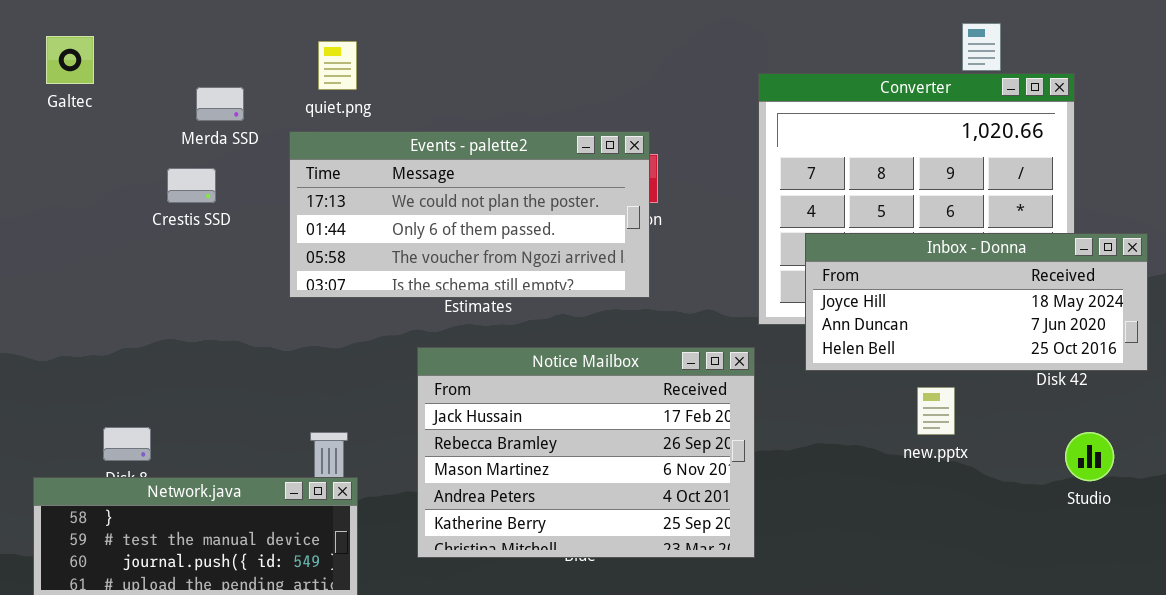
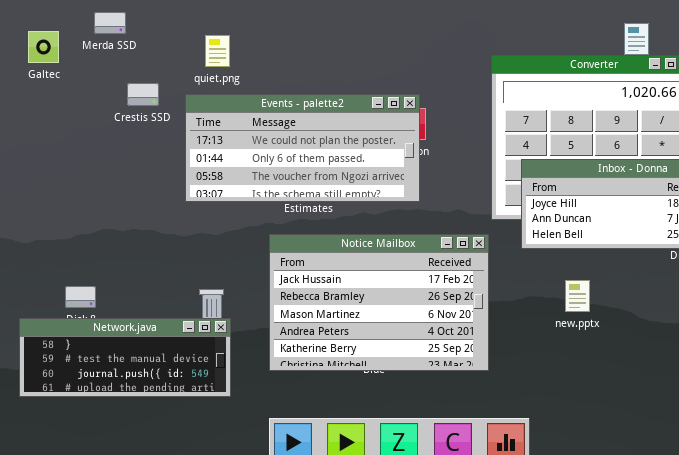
Merda SSD: [196,87,244,121] -> [94,12,126,34], moved
Crestis SSD: [167,168,216,203] -> [127,83,159,106], moved
new.pptx: [917,387,955,435] -> [565,280,590,312], moved

